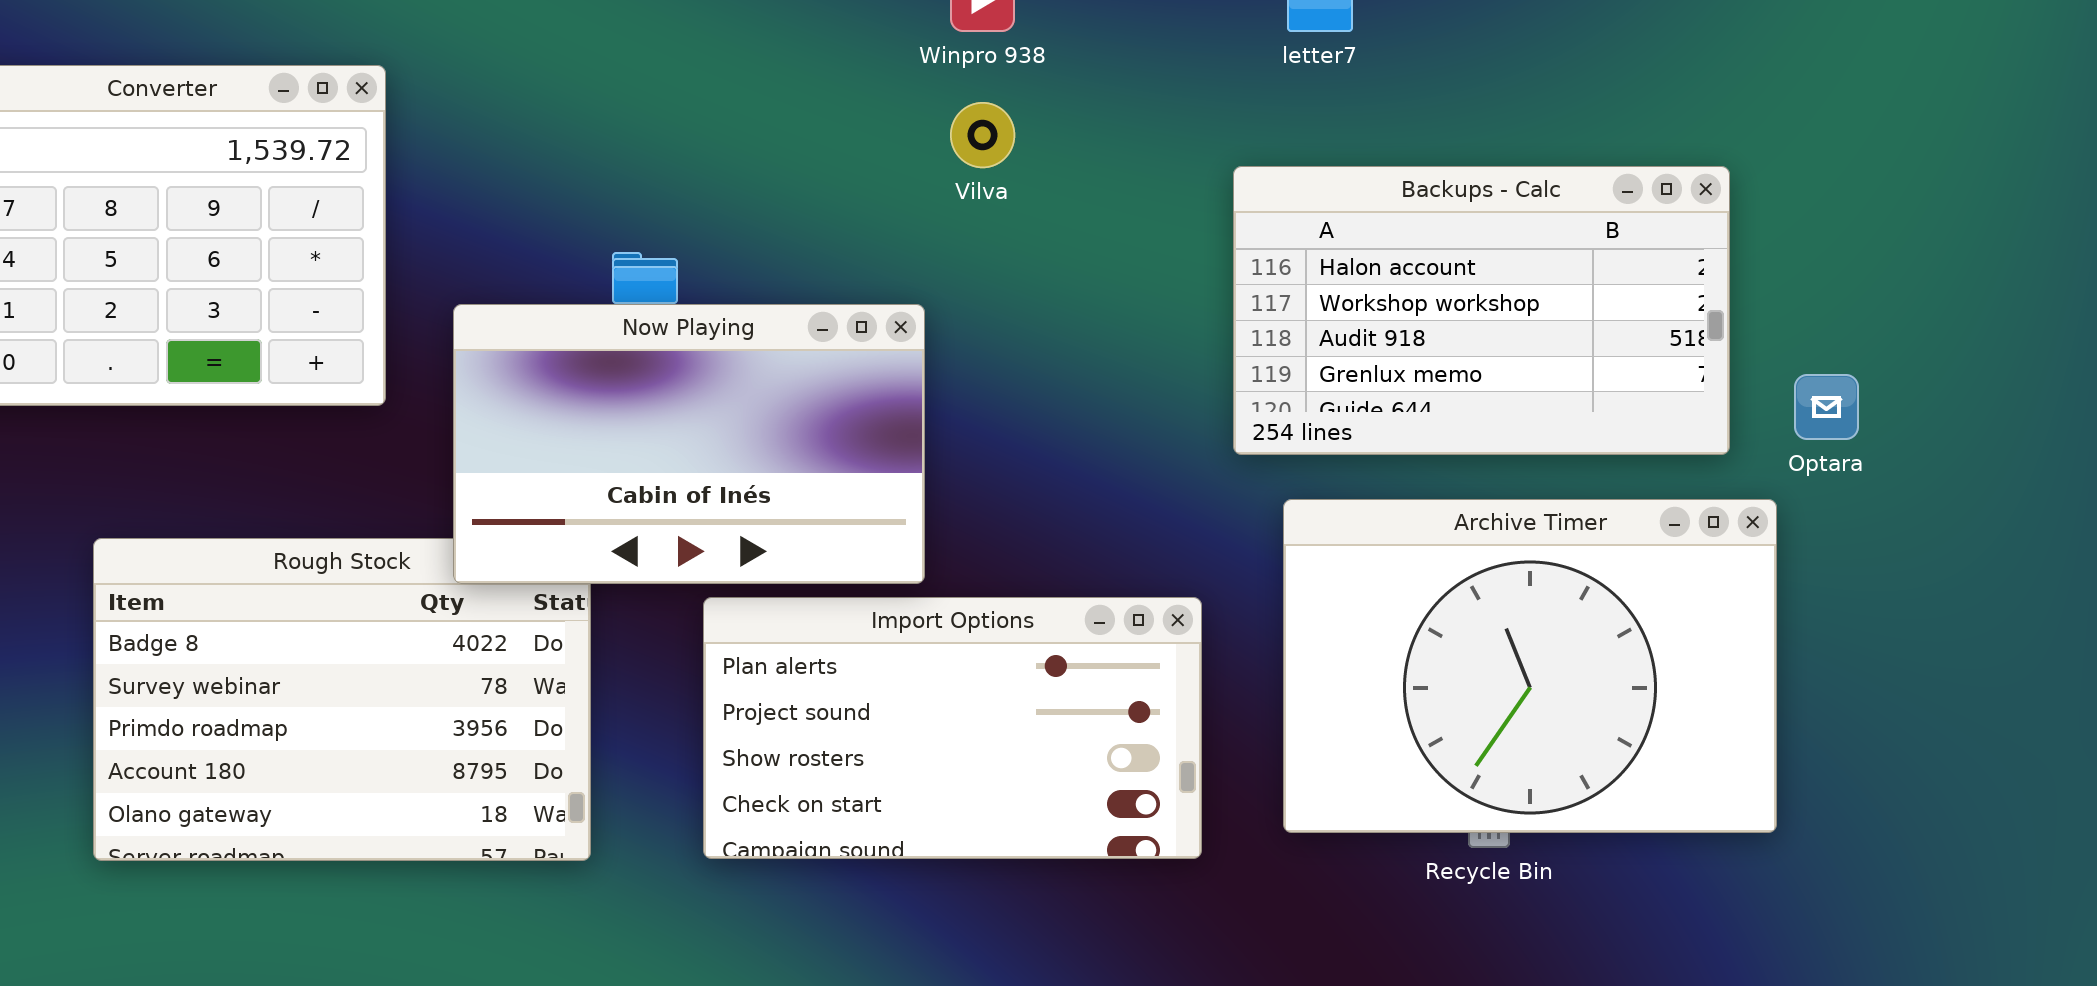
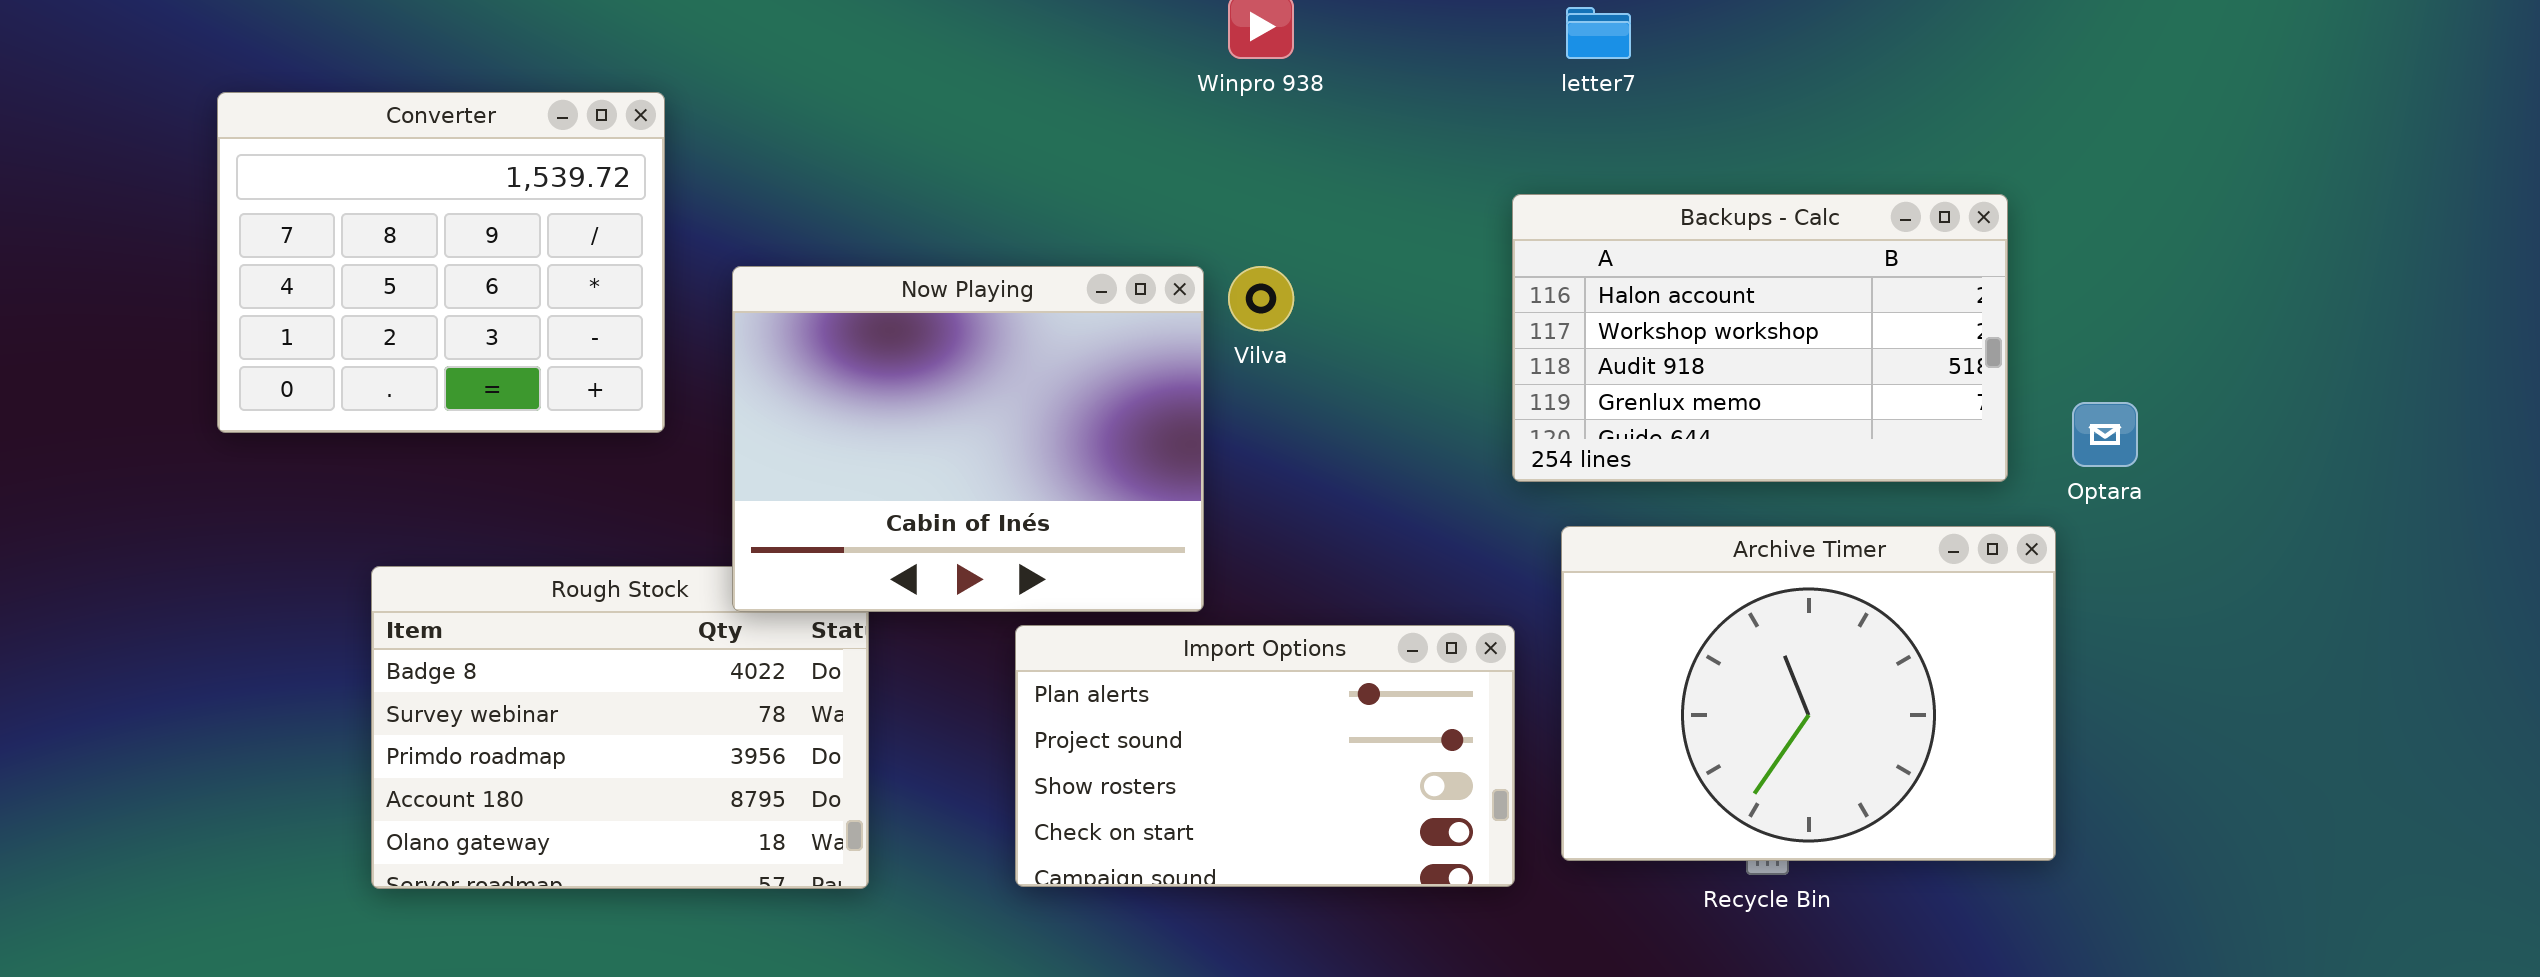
Vilva: [950,102,1015,168] -> [1228,266,1294,331], moved
Now Playing: [453,304,925,584] -> [732,266,1204,612], resized
Import Options: [703,597,1202,859] -> [1015,625,1515,887], moved

